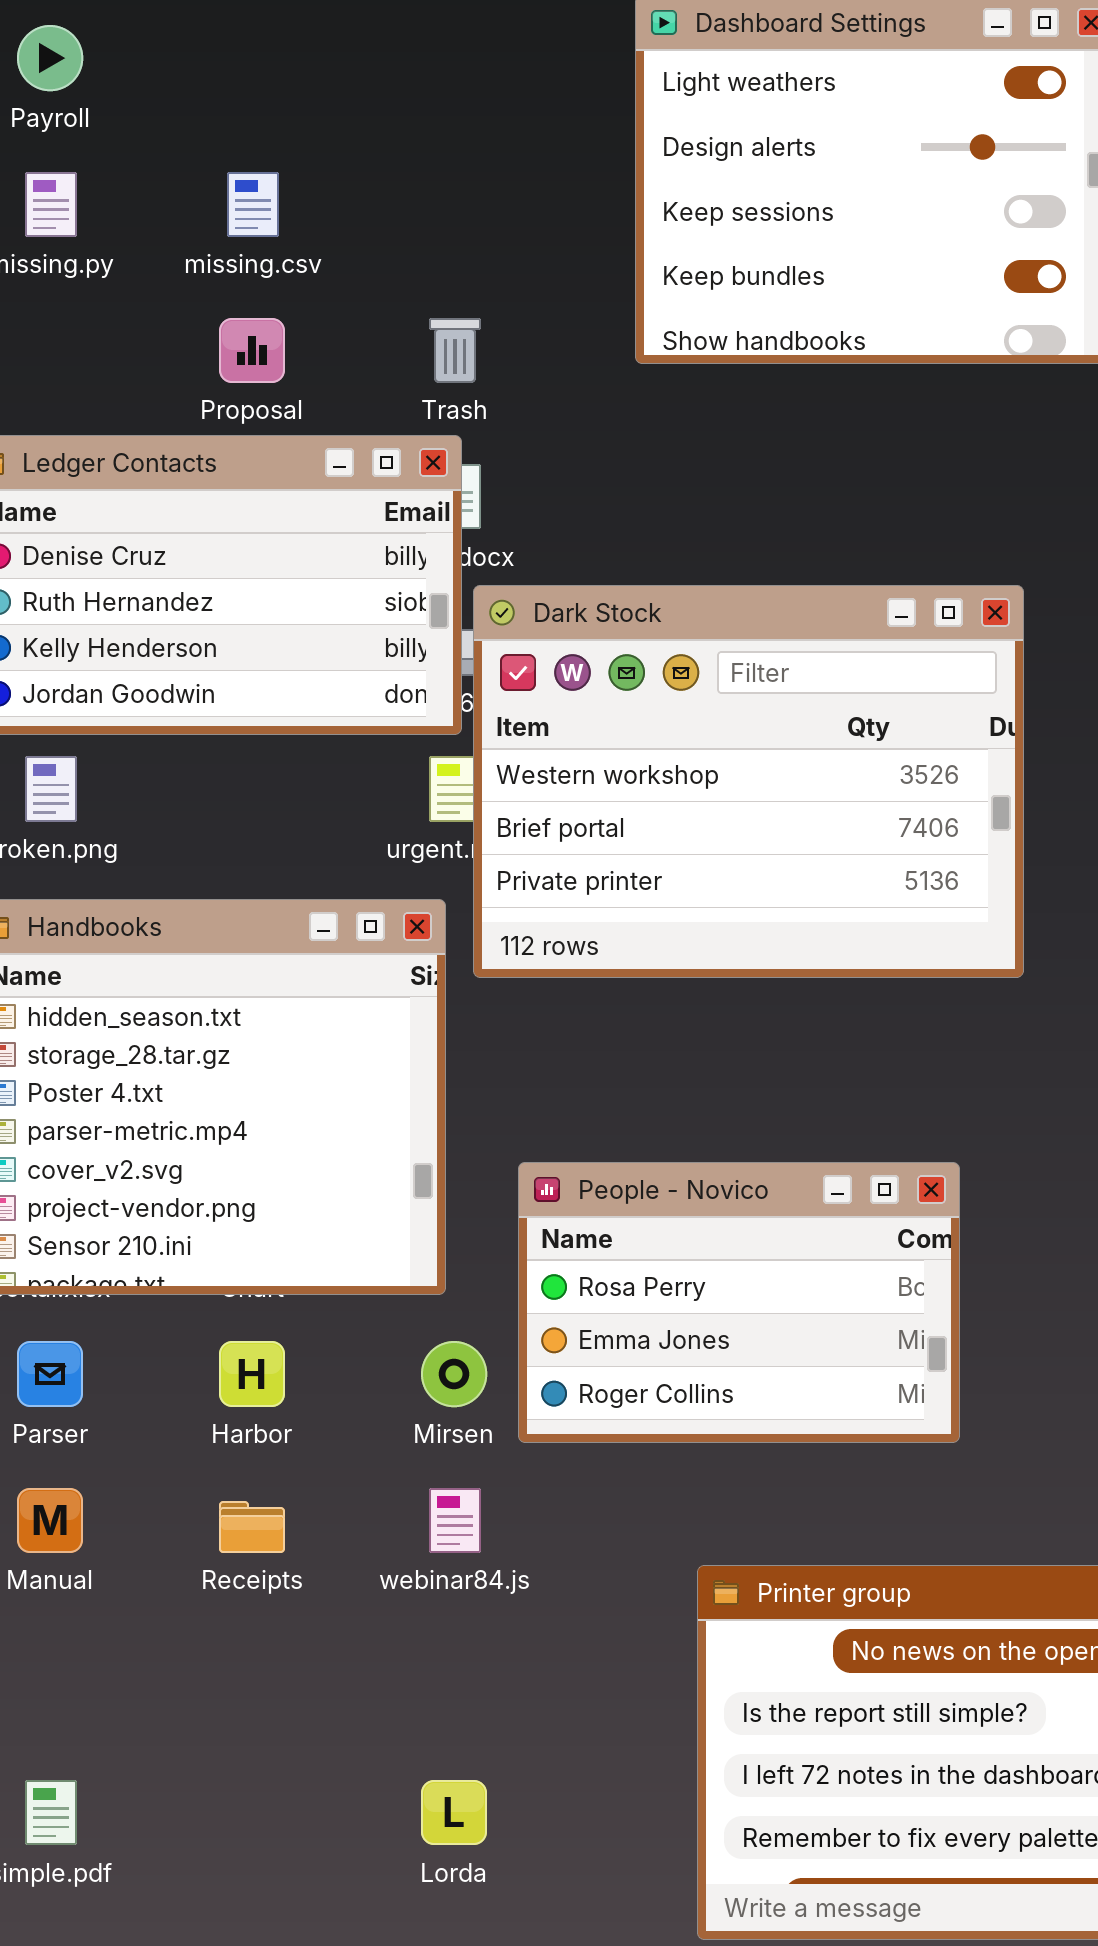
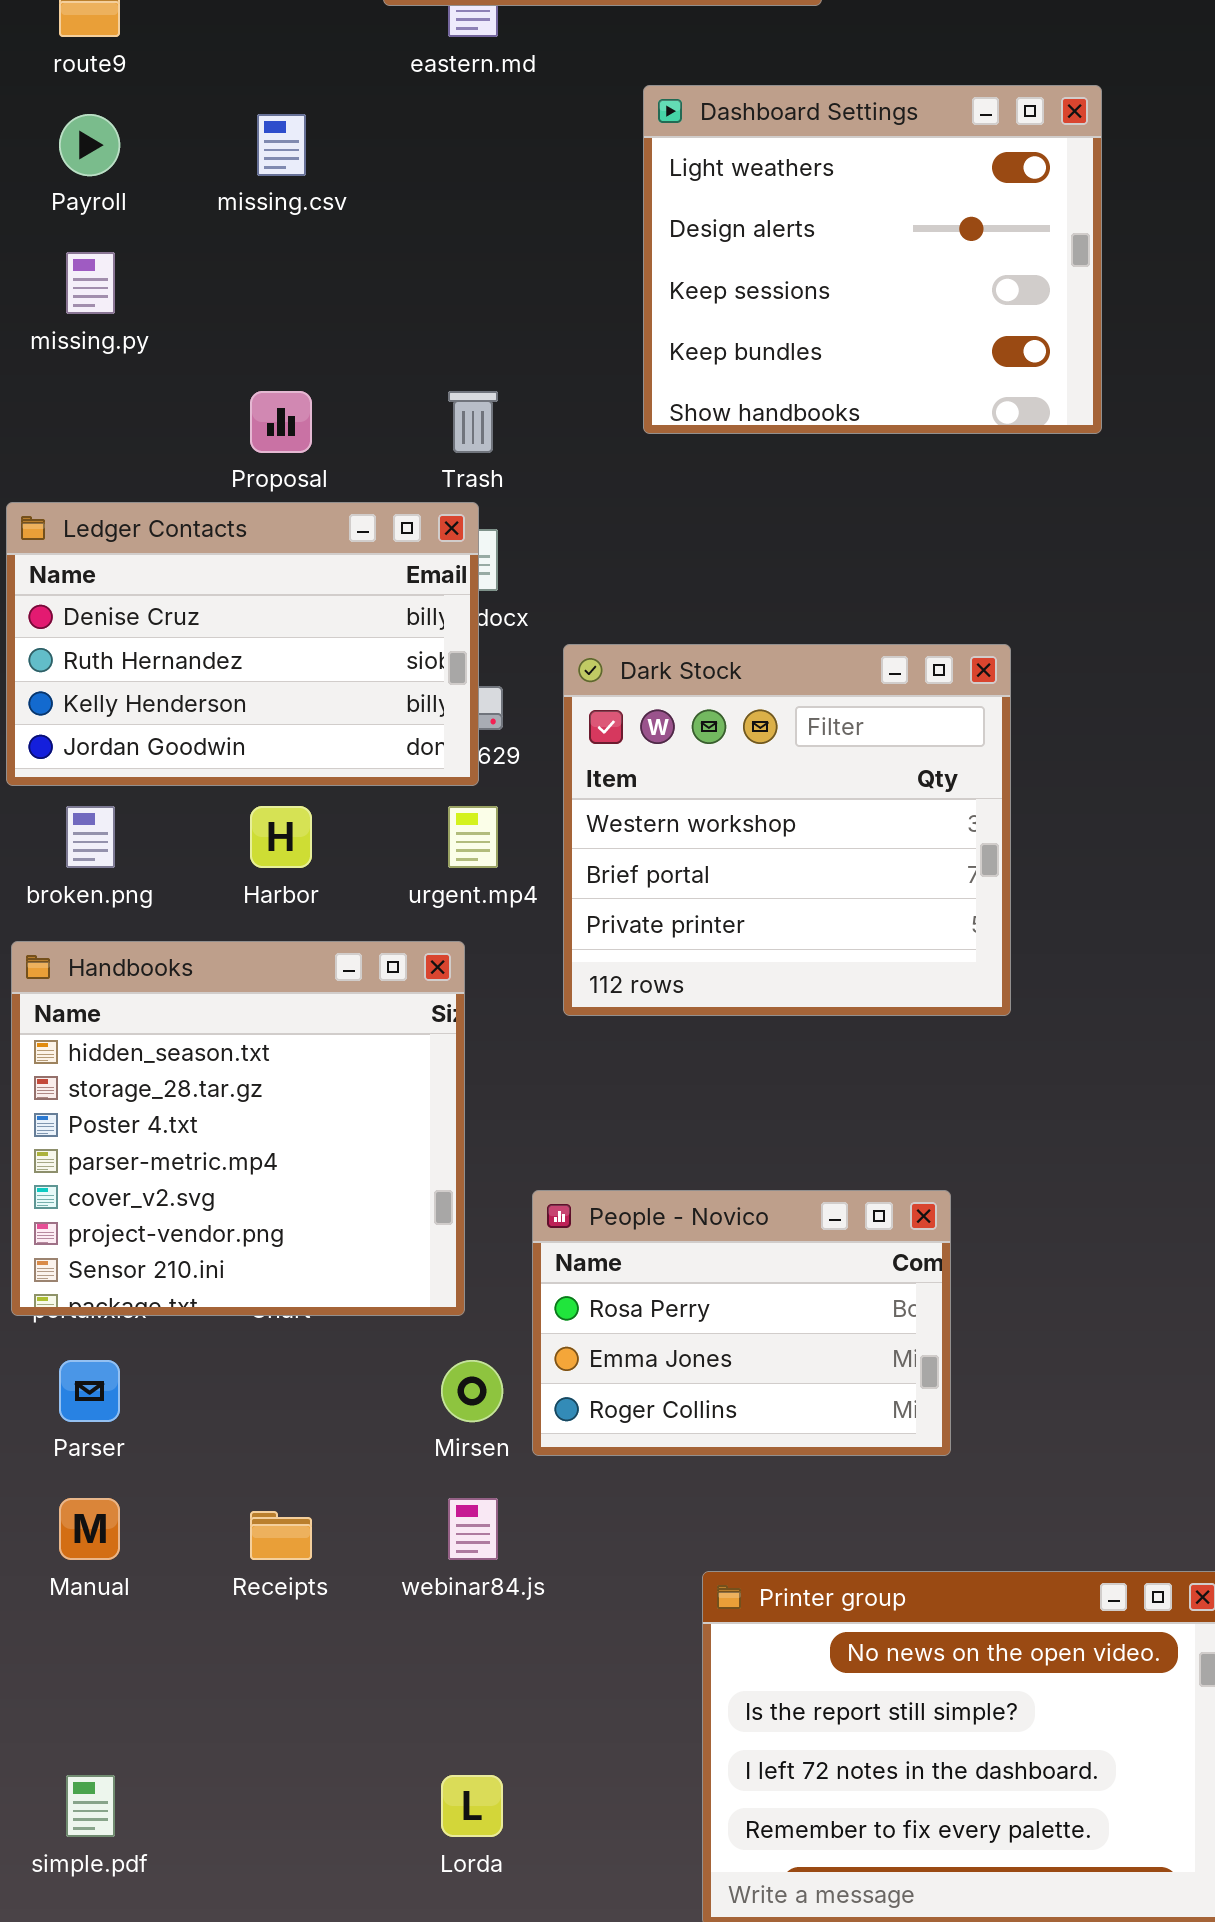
missing.csv: [227,172,279,237] -> [257,114,306,176], moved
Dark Stock: [473,585,1024,978] -> [563,644,1011,1016], resized
Harbor: [219,1341,285,1407] -> [250,806,312,868], moved

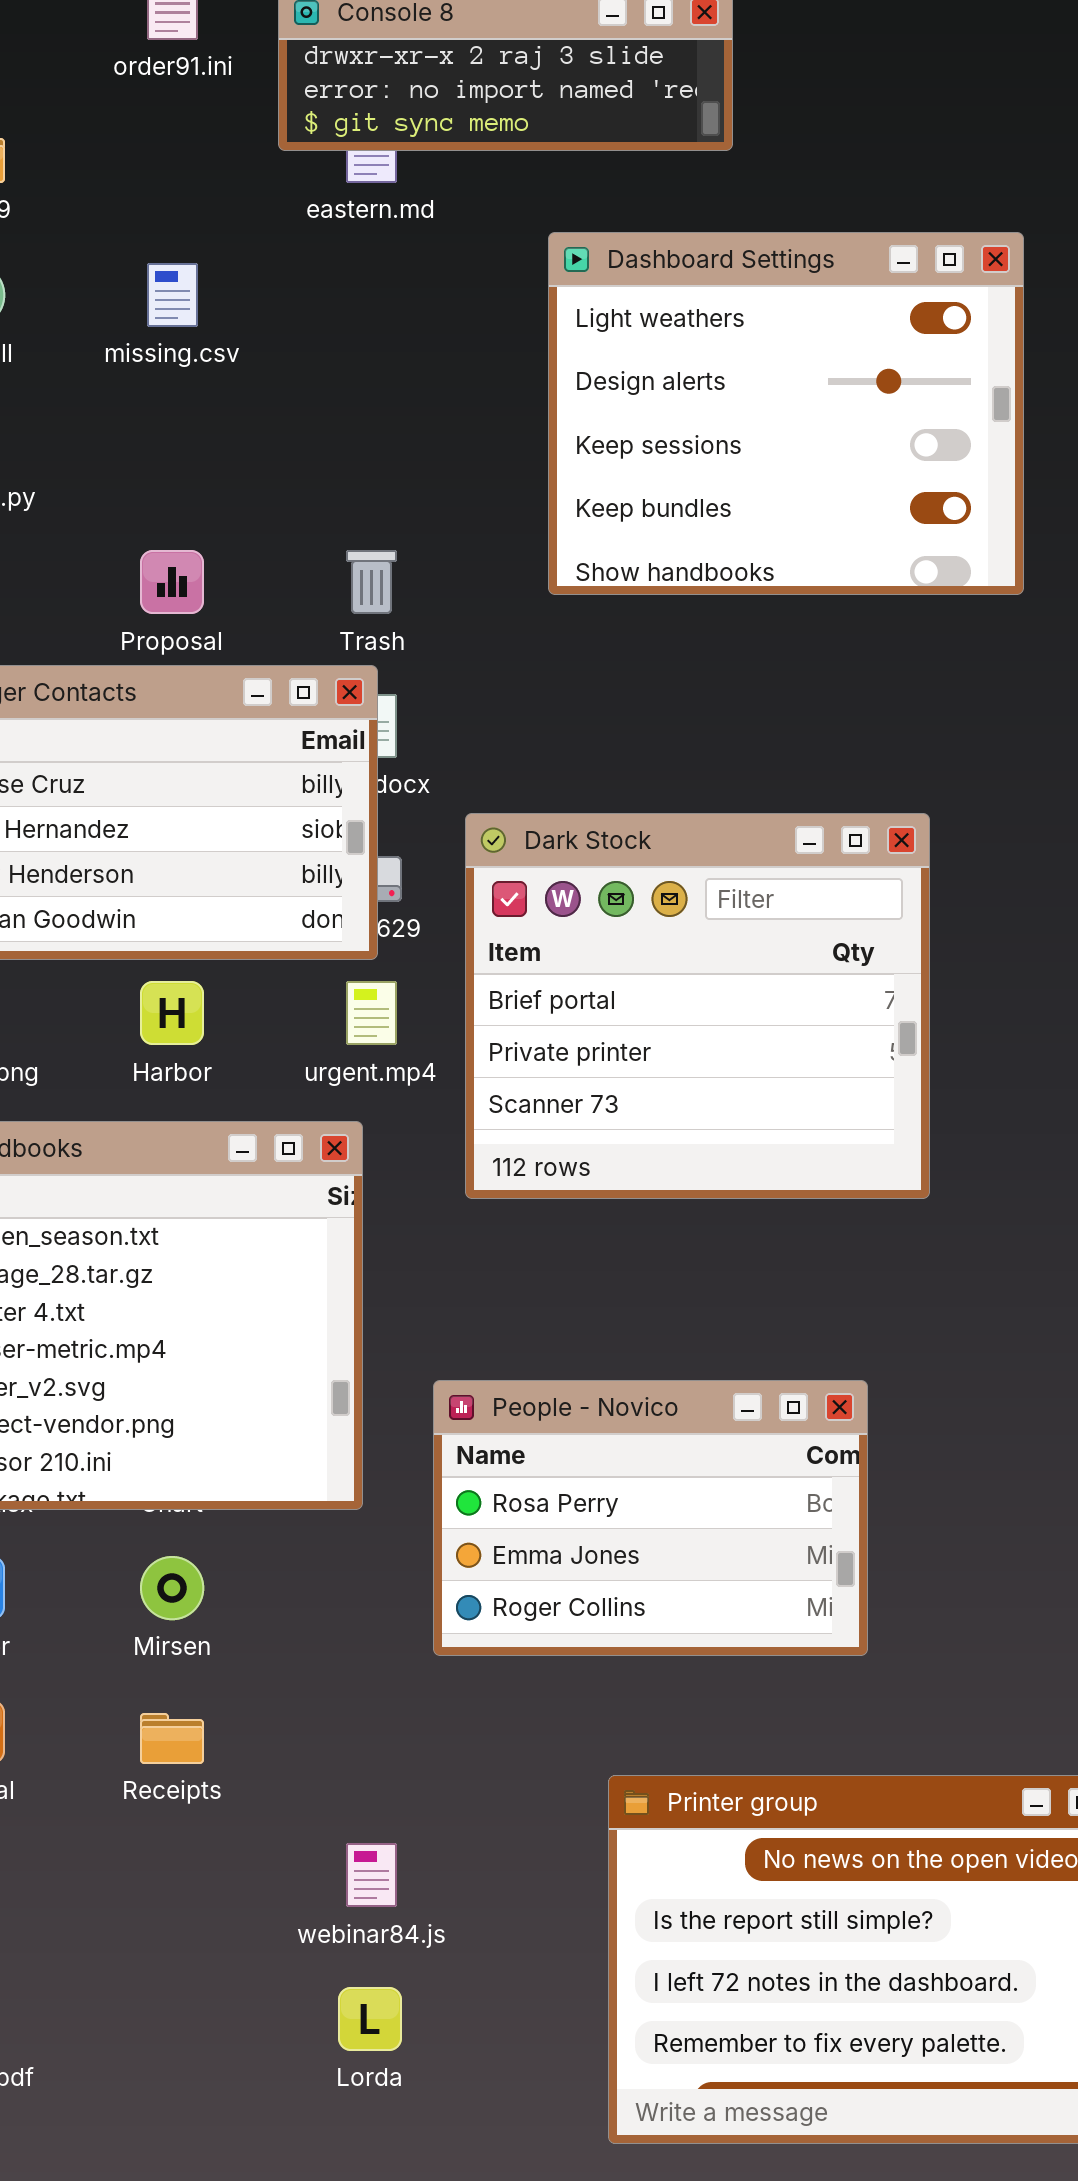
Dark Stock: [563,644,1011,1016] -> [465,813,930,1199], scrolled down 1 row
Mirsen: [441,1360,503,1422] -> [140,1556,204,1620], moved
webinar84.js: [448,1498,498,1560] -> [346,1843,397,1907], moved

